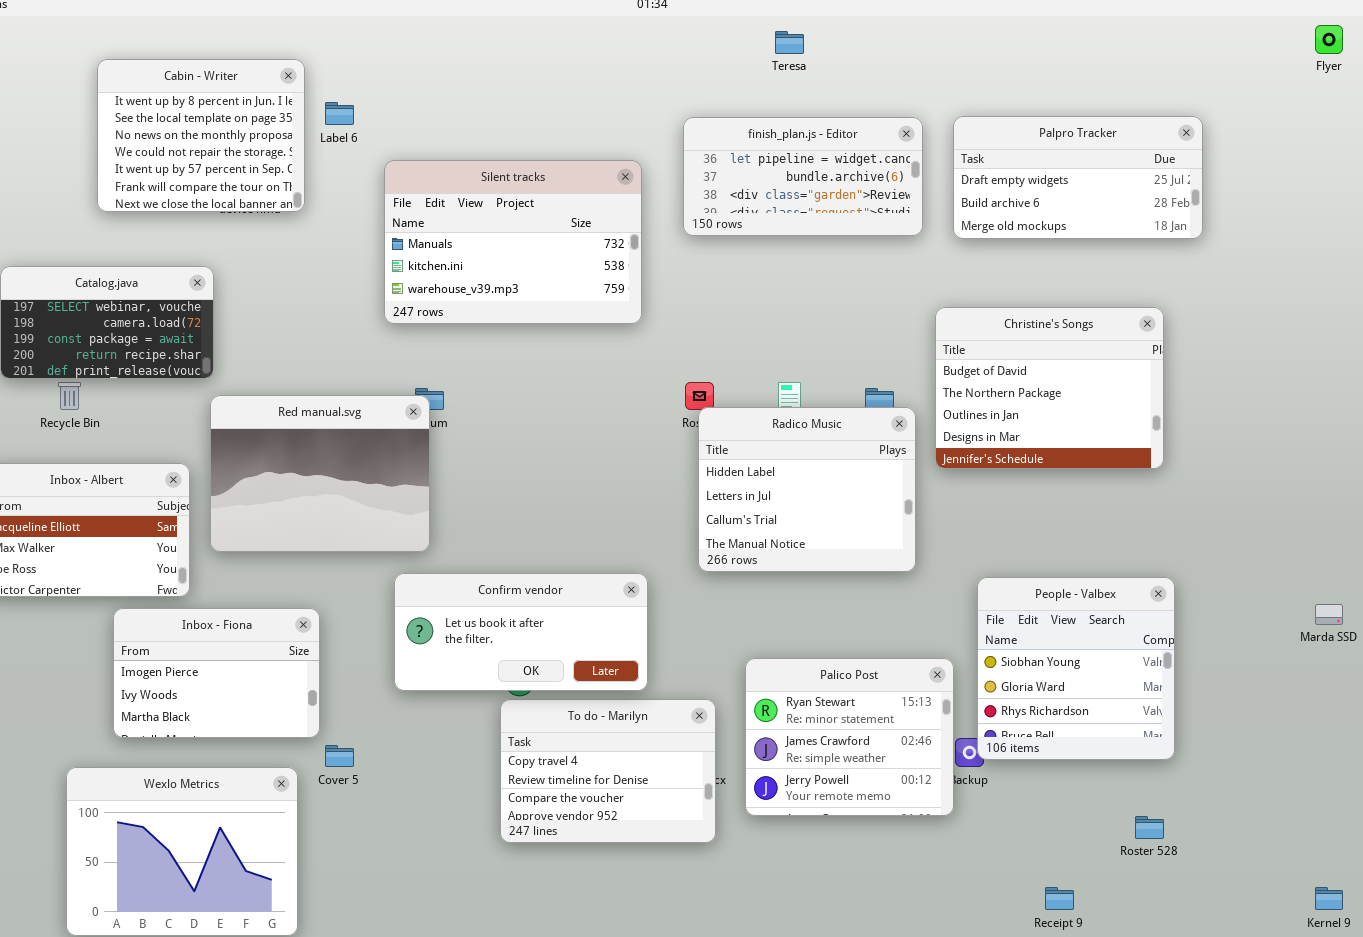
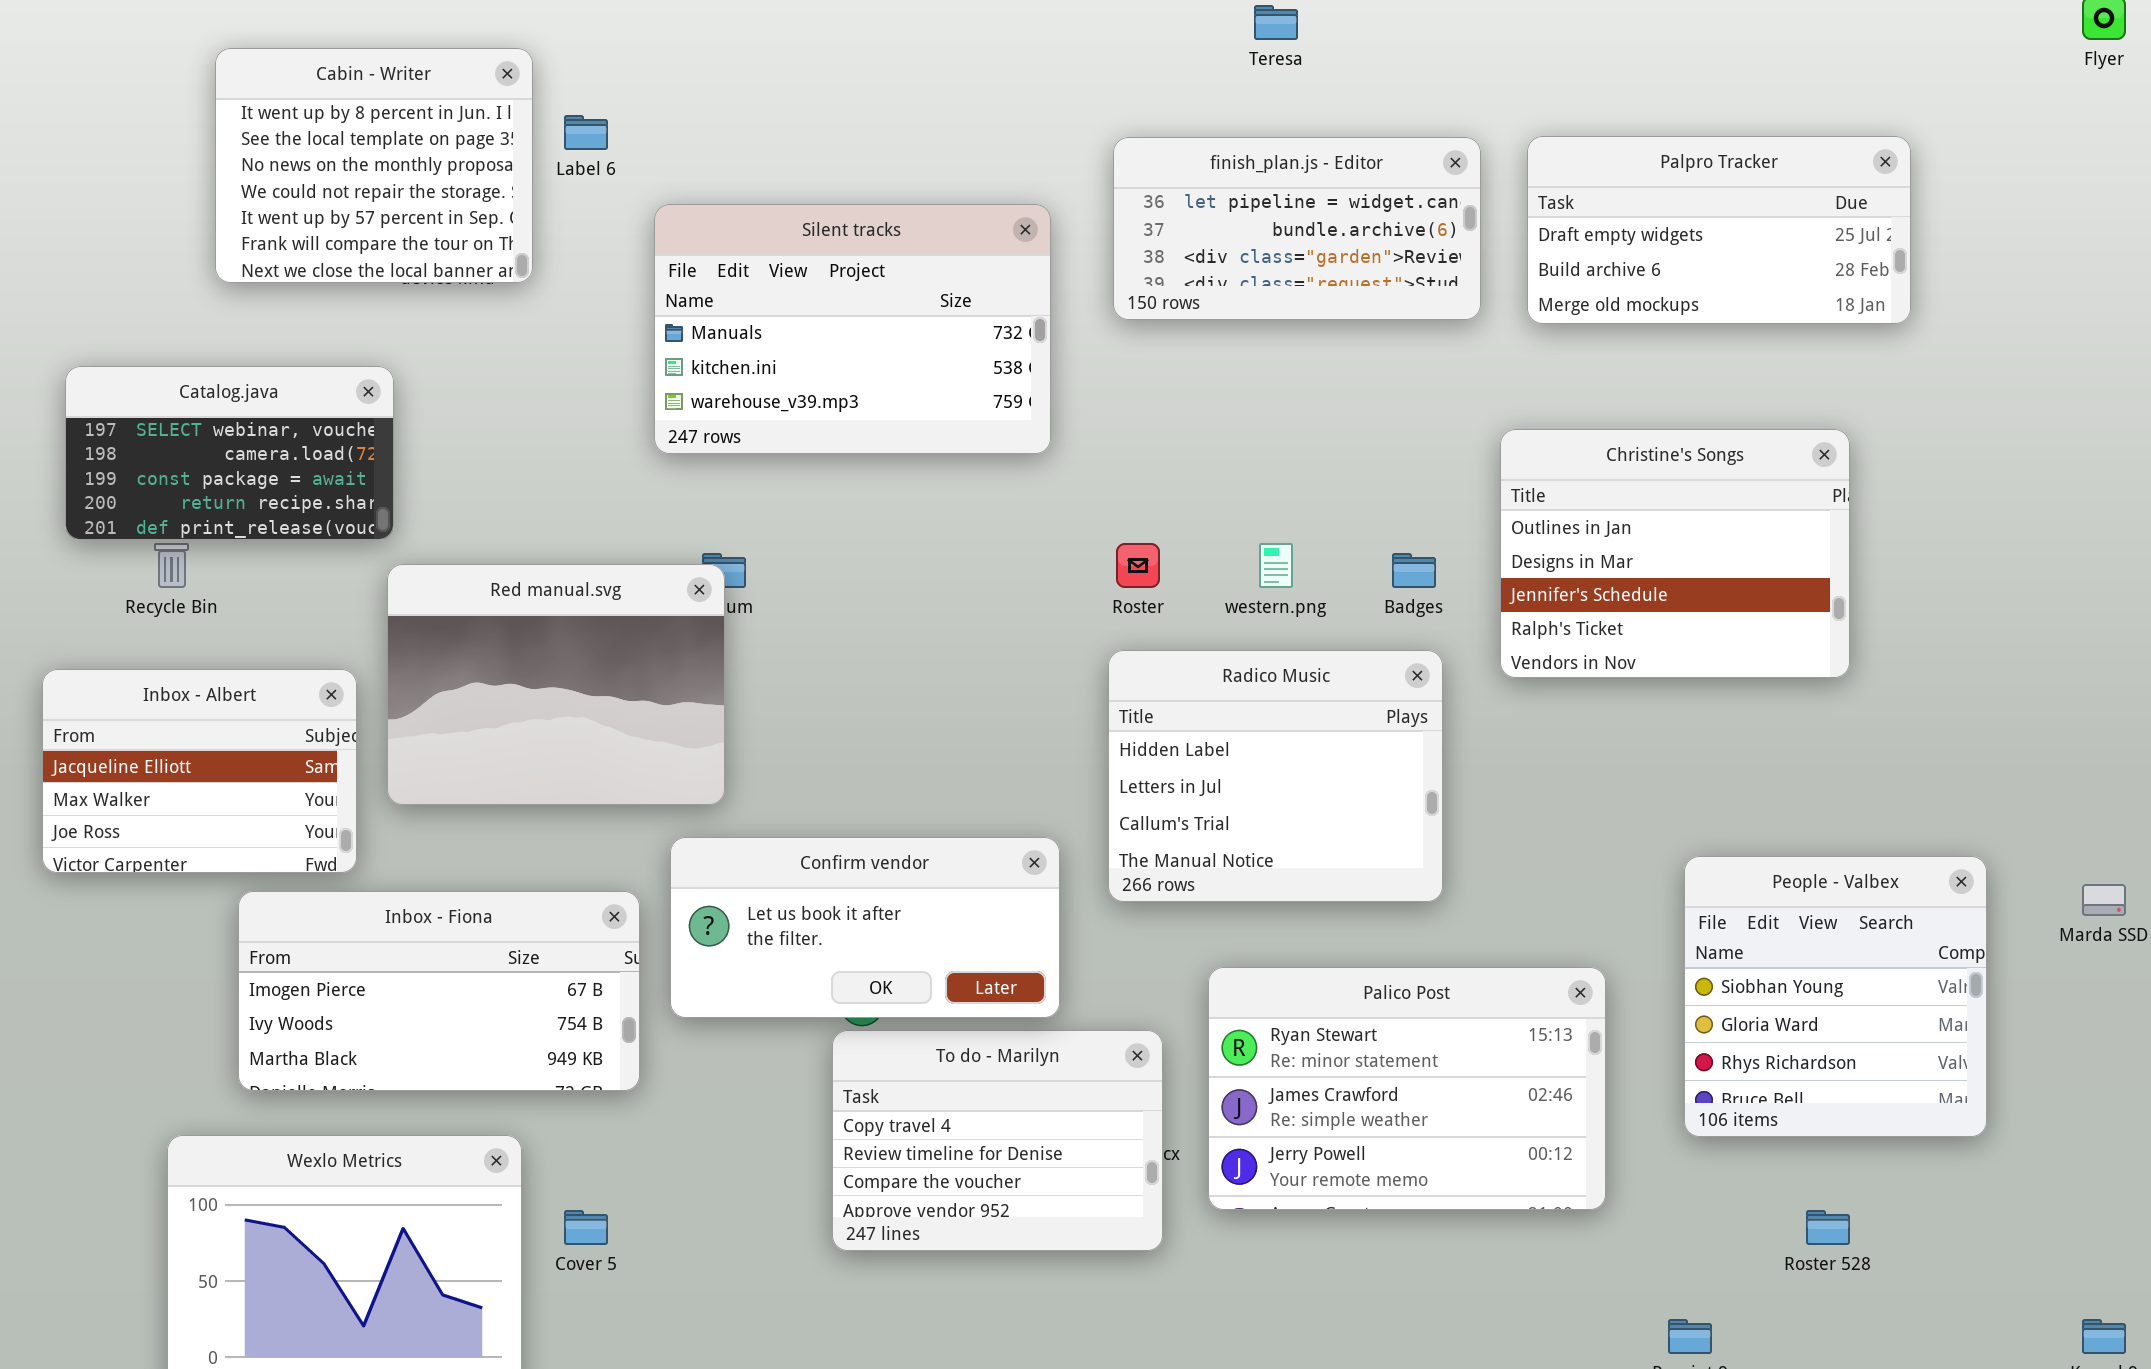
Christine's Songs: [935,307,1164,469] -> [1500,429,1850,678], scrolled down 2 rows
Radico Music: [698,407,916,572] -> [1108,650,1443,902], moved
People - Valbex: [977,577,1175,760] -> [1684,856,1987,1137], moved
Inbox - Fiona: [113,608,320,738] -> [238,891,640,1091], resized
Palico Post: [745,658,954,816] -> [1208,967,1606,1210], resized
Cover 5: [325,745,354,767] -> [564,1210,608,1245], moved

